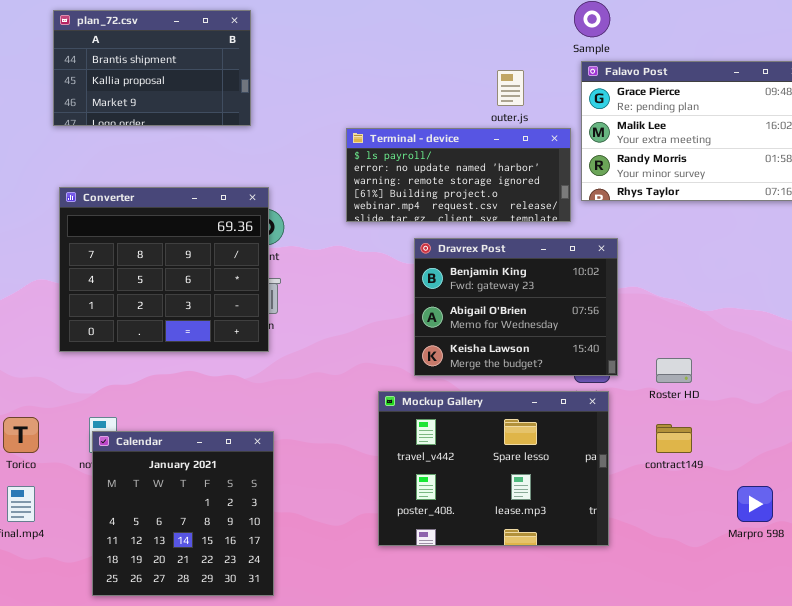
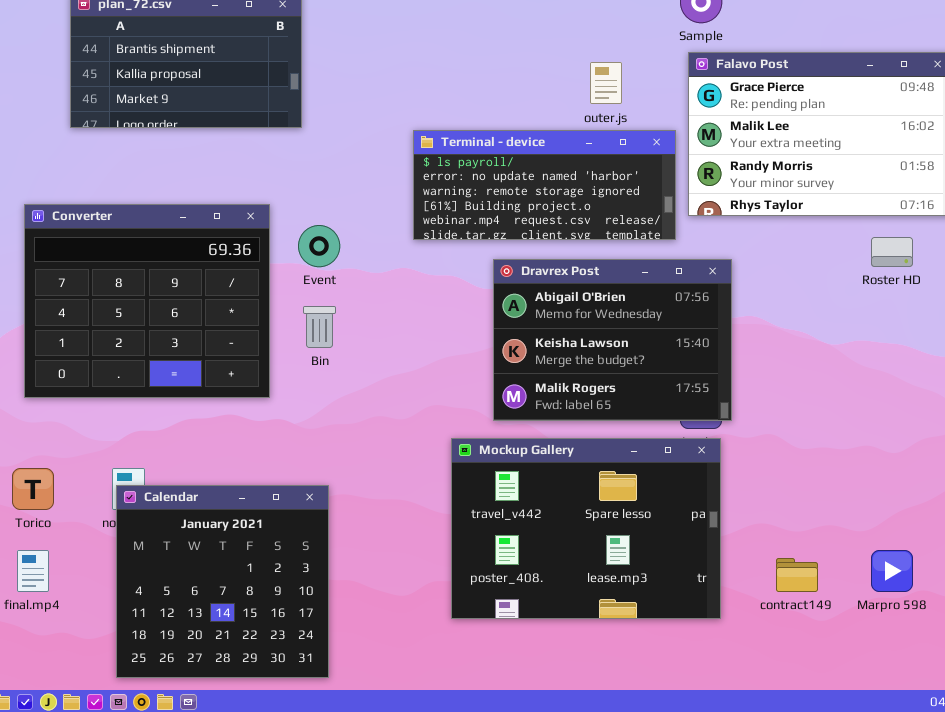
Converter: [59,187,269,352] -> [24,204,270,398], moved
Dravrex Post: [414,238,618,376] -> [493,259,732,421], scrolled down 1 row
Roster HD: [656,358,692,383] -> [871,237,913,267], moved
contract149: [656,424,692,453] -> [776,558,818,592], moved

